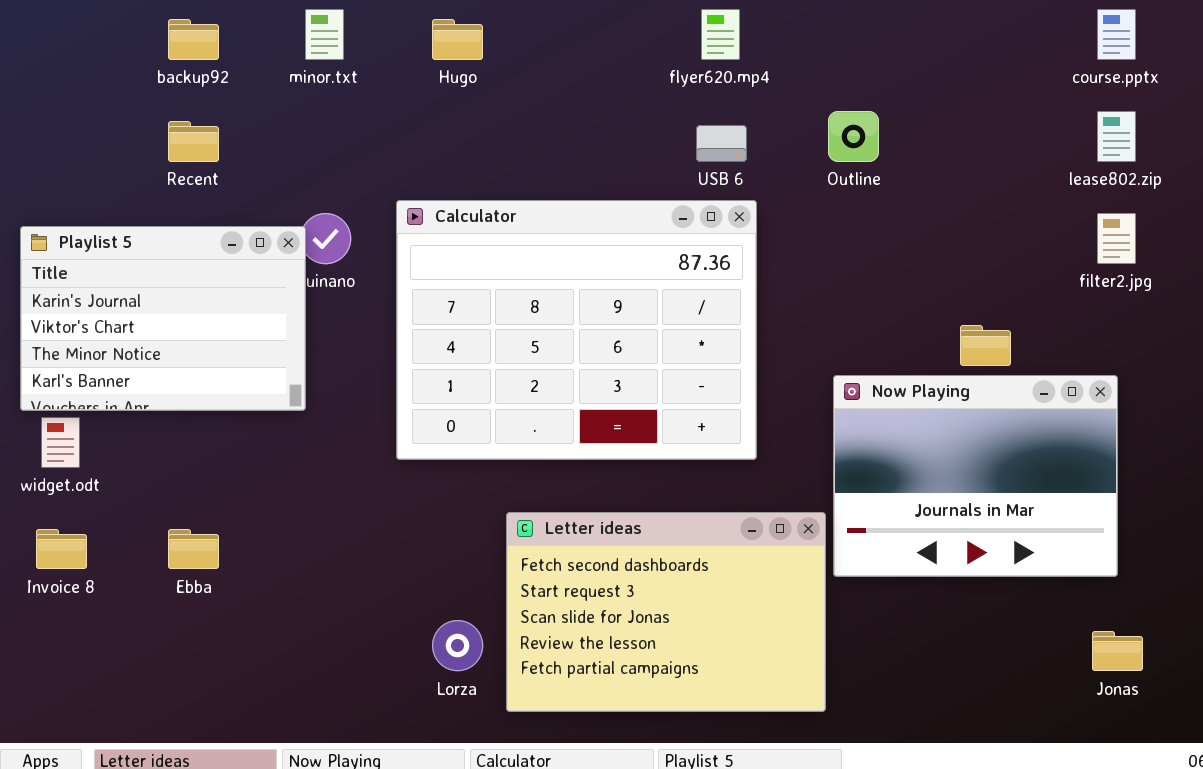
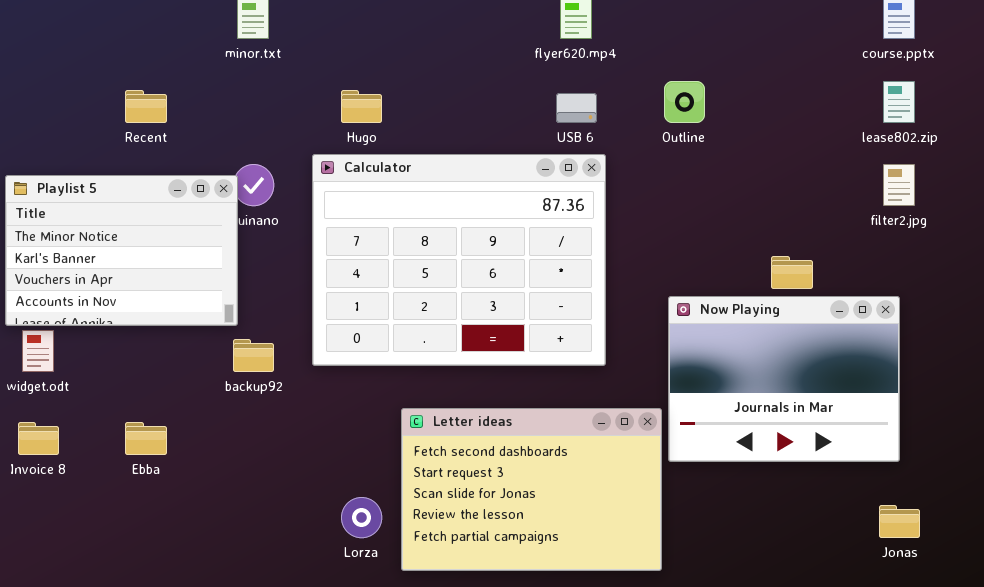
backup92: [168,19,219,60] -> [233,339,274,372], moved
Hugo: [432,19,483,60] -> [341,90,382,123], moved
Playlist 5: [20,226,306,411] -> [5,175,238,326], scrolled down 2 rows

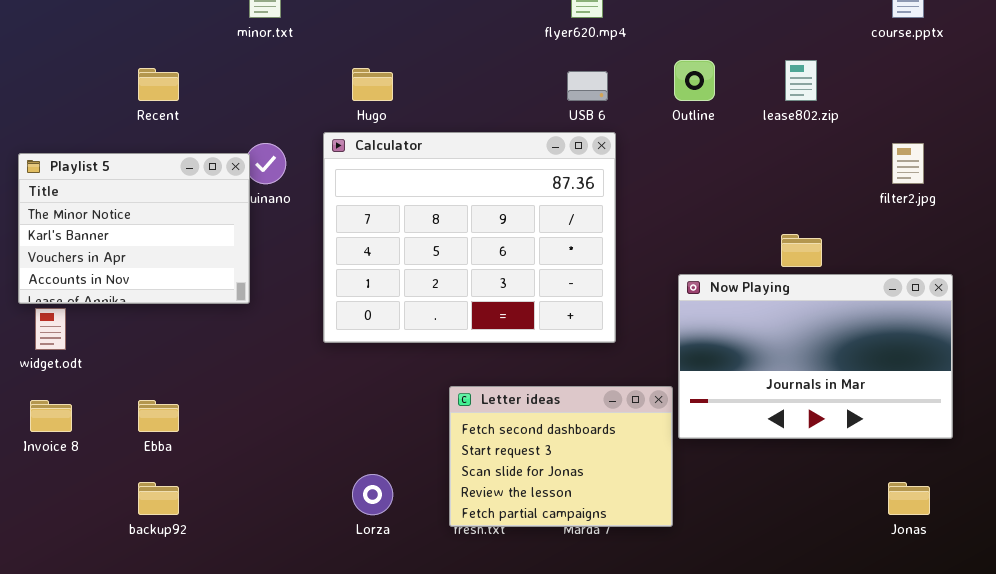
lease802.zip: [883,81,915,123] -> [785,60,817,101], moved
Now Playing: [668,296,900,462] -> [678,274,953,439], resized
backup92: [233,339,274,372] -> [138,482,179,515], moved
Letter ideas: [401,408,662,571] -> [449,386,673,527], resized

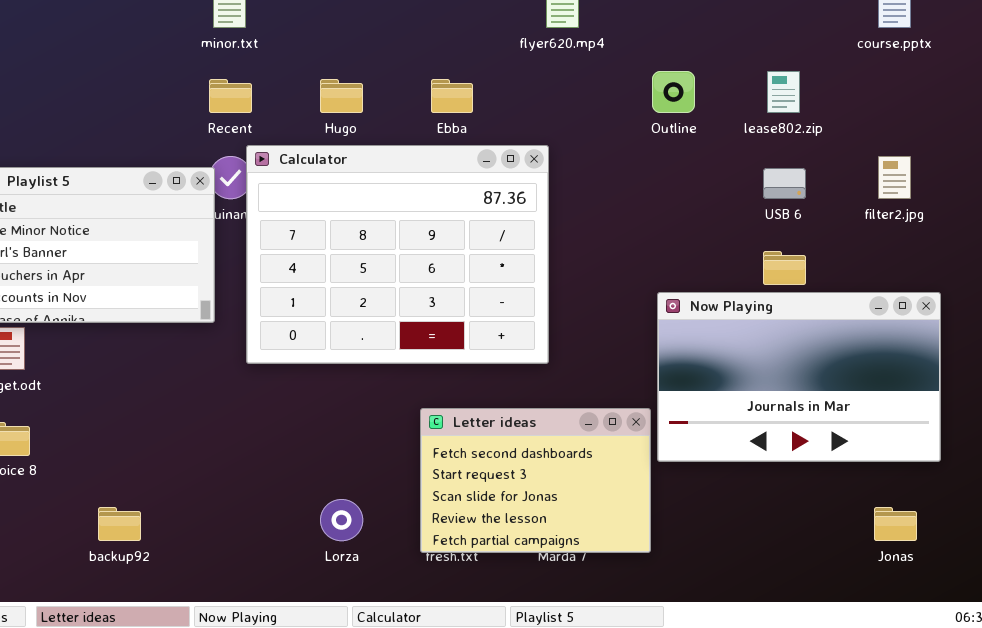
Recent: [138,68,179,101] -> [209,79,252,113], moved
USB 6: [567,71,608,101] -> [763,168,806,199], moved
Calculator: [323,132,616,343] -> [246,145,549,364], moved
Ebba: [138,400,179,432] -> [431,79,473,113], moved

